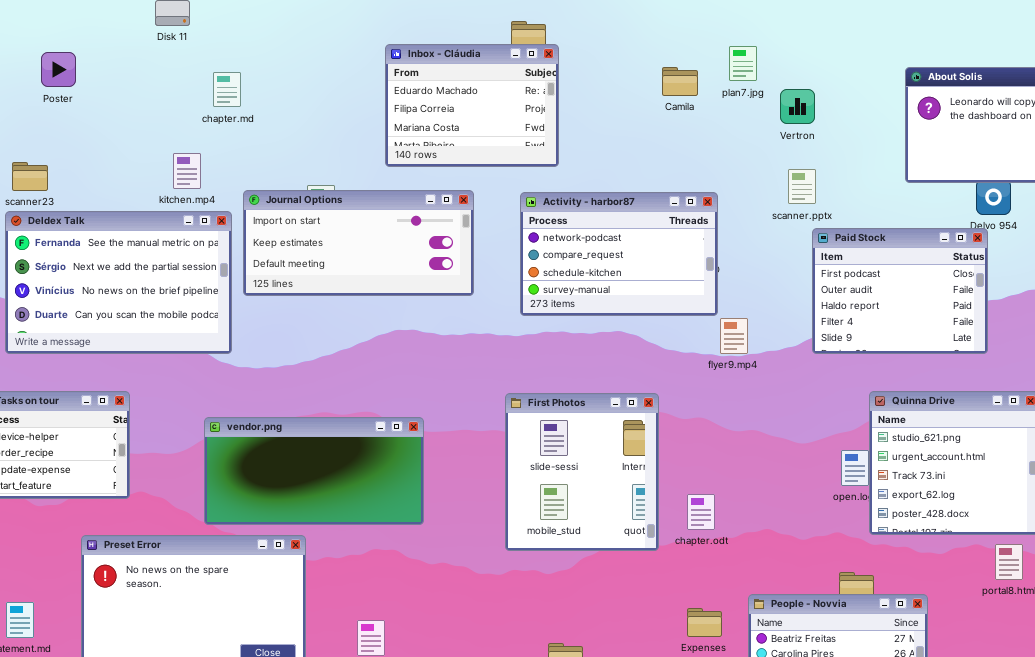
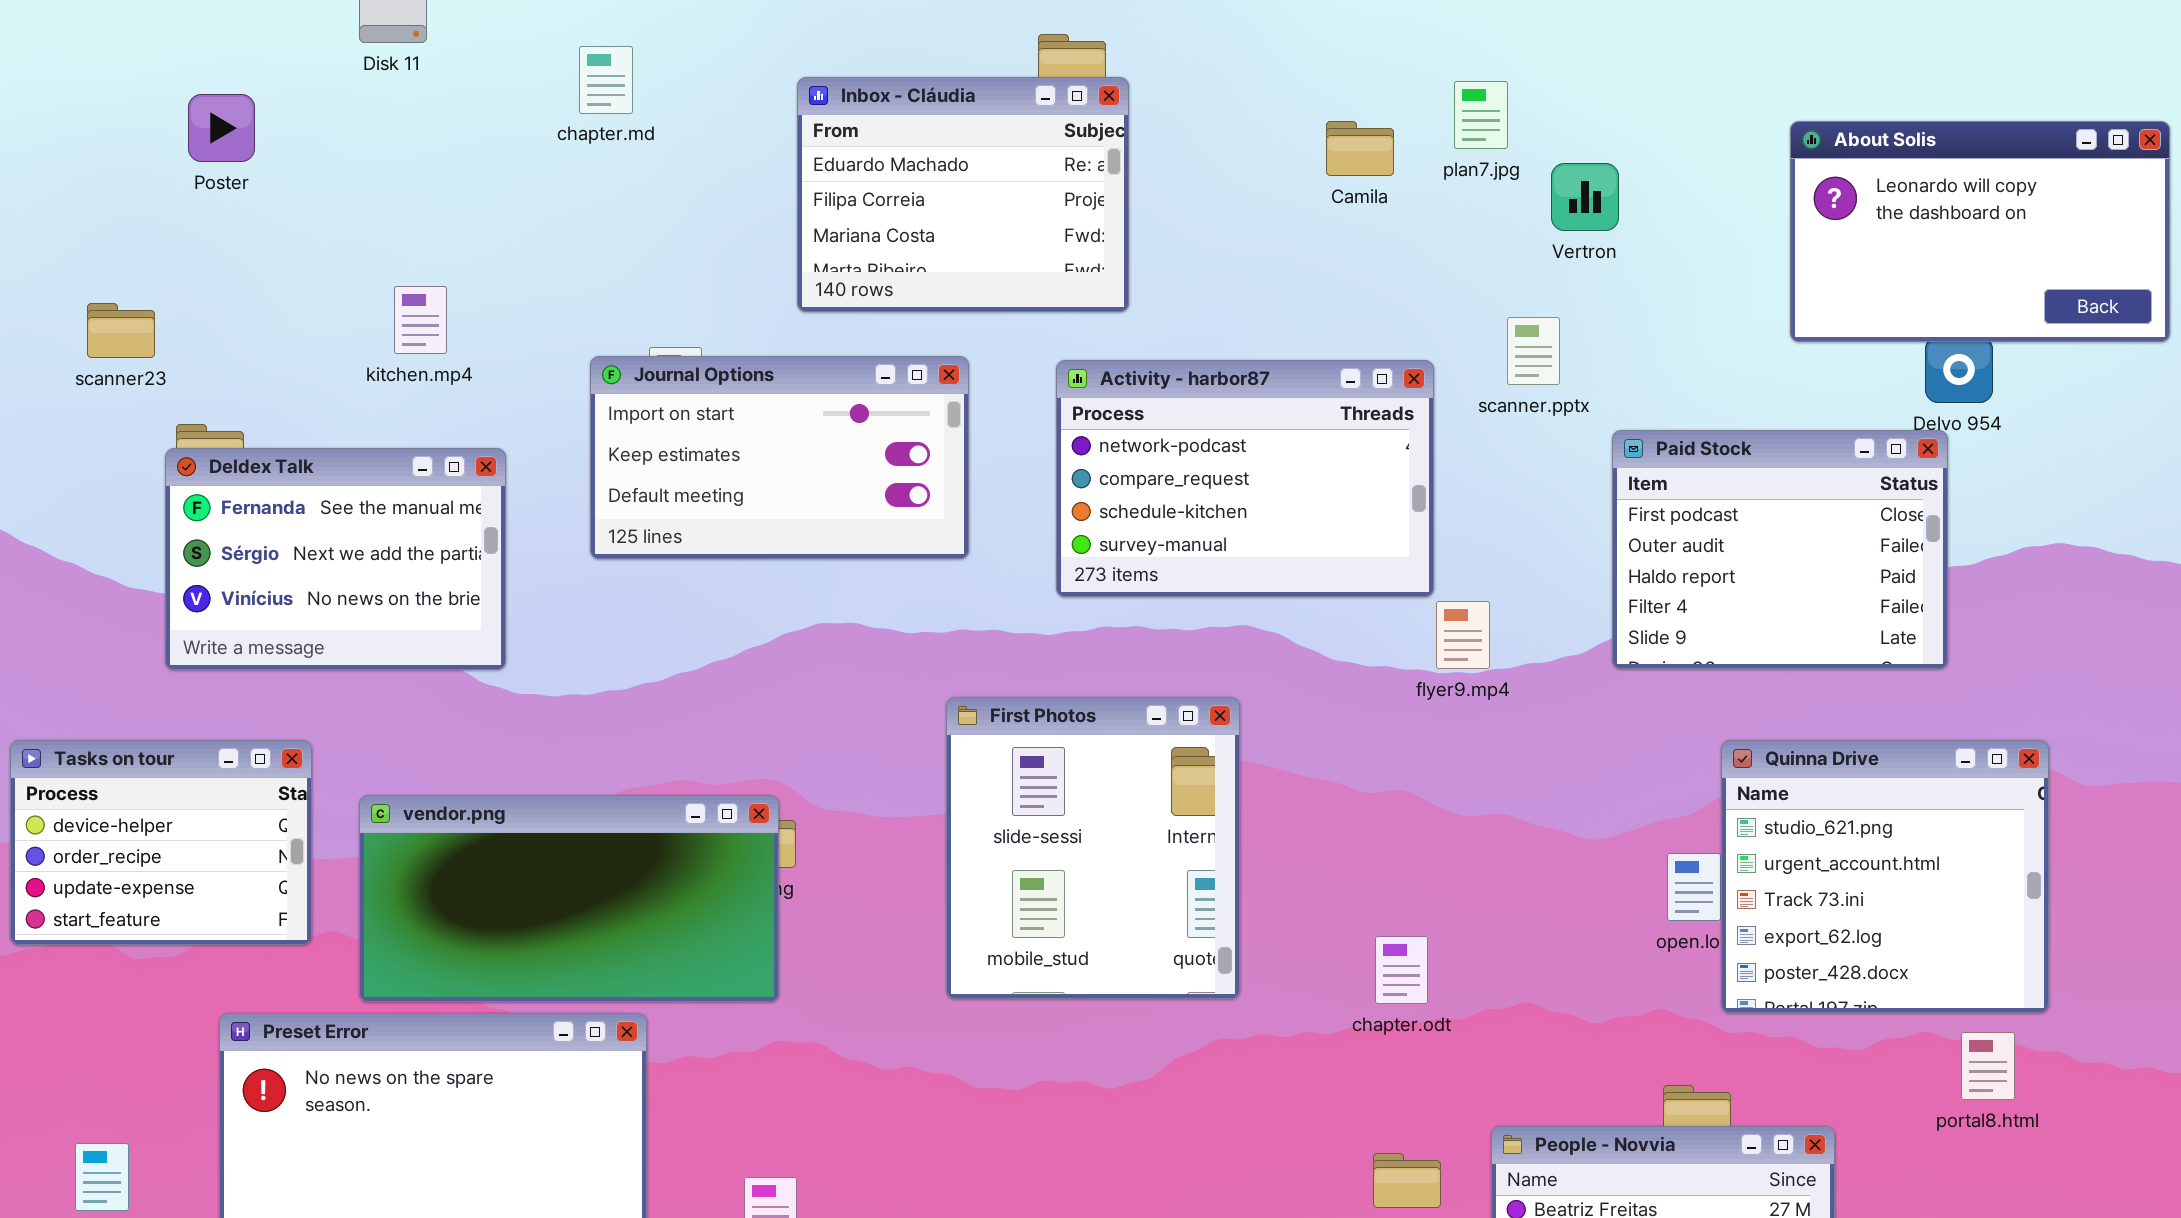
Poster: [41,52,76,87] -> [188,94,255,162], moved
chapter.md: [213,72,241,107] -> [579,46,633,114], moved
scanner.pptx: [788,169,816,204] -> [1507,317,1560,385], moved
Journal Options: [243,190,474,296] -> [590,356,969,559], resized
Deldex Talk: [5,211,232,354] -> [165,448,506,670], resized
First Photos: [505,393,659,551] -> [946,697,1240,999], moved
vendor.png: [204,417,424,525] -> [359,795,779,1002], moved

